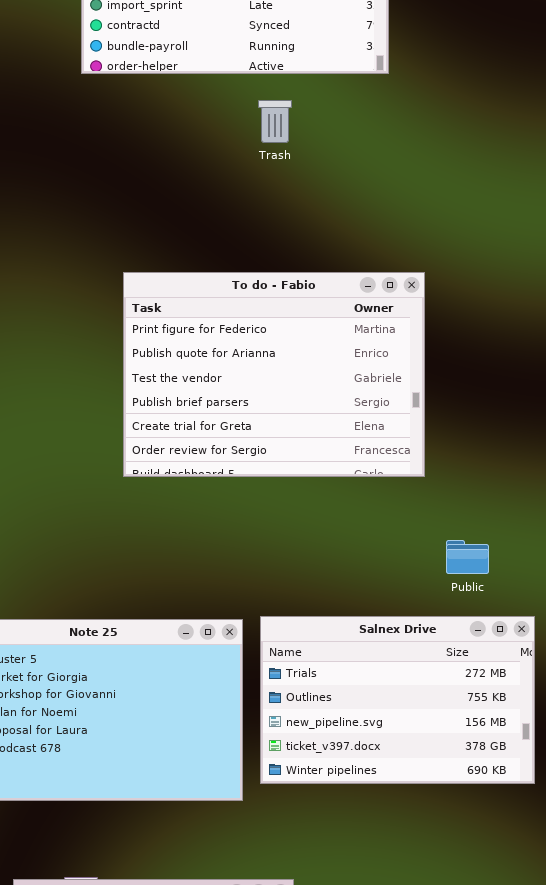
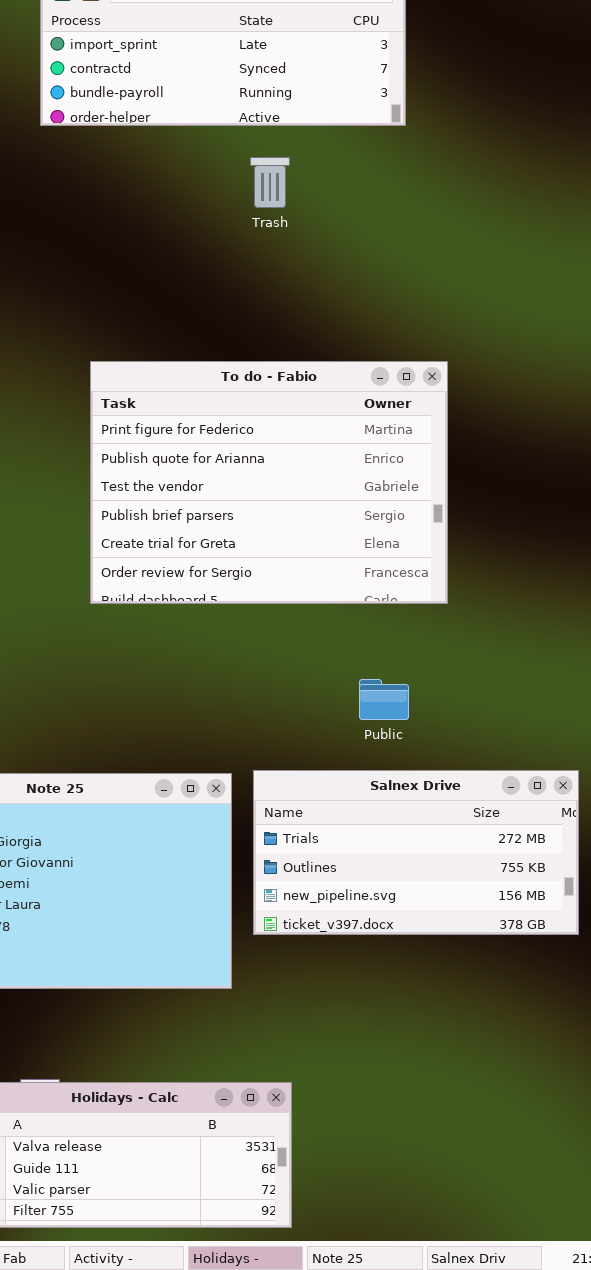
Public: [446,540,489,574] -> [359,679,409,720], moved
Salnex Drive: [260,616,535,784] -> [253,770,579,935], resized

